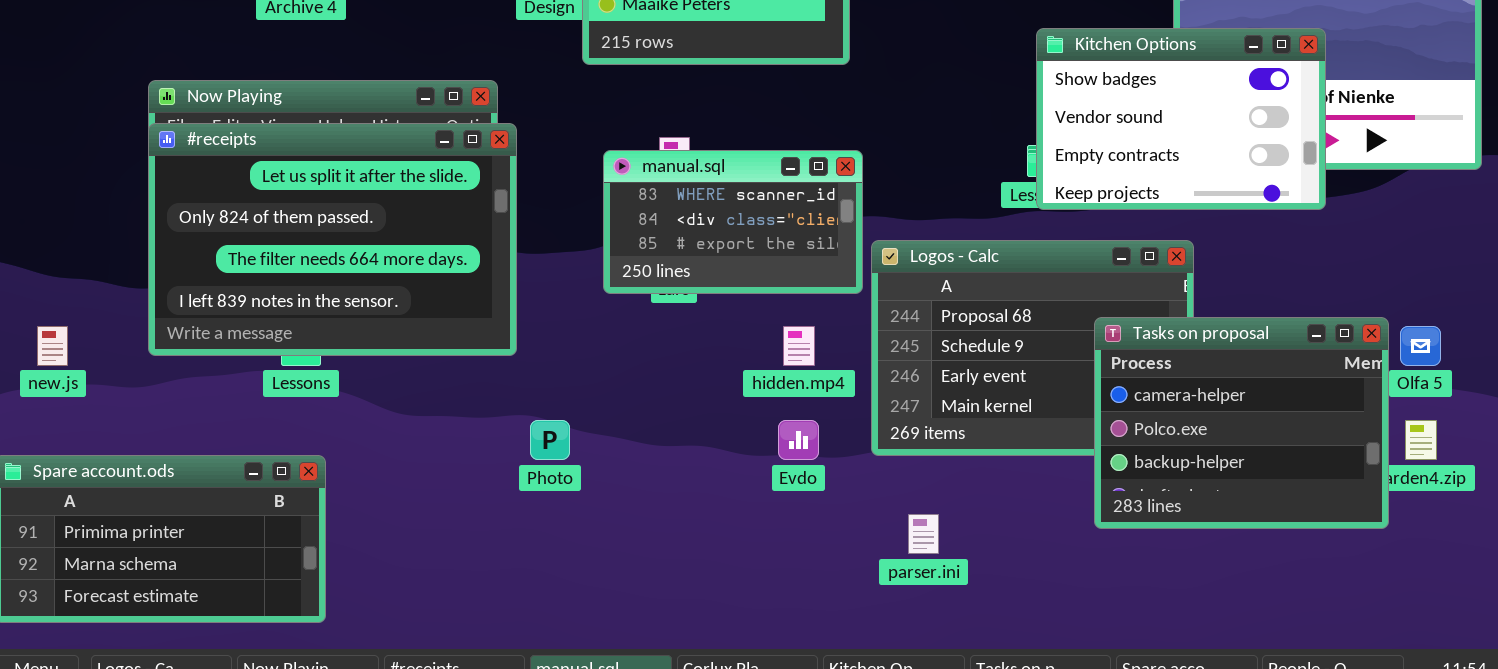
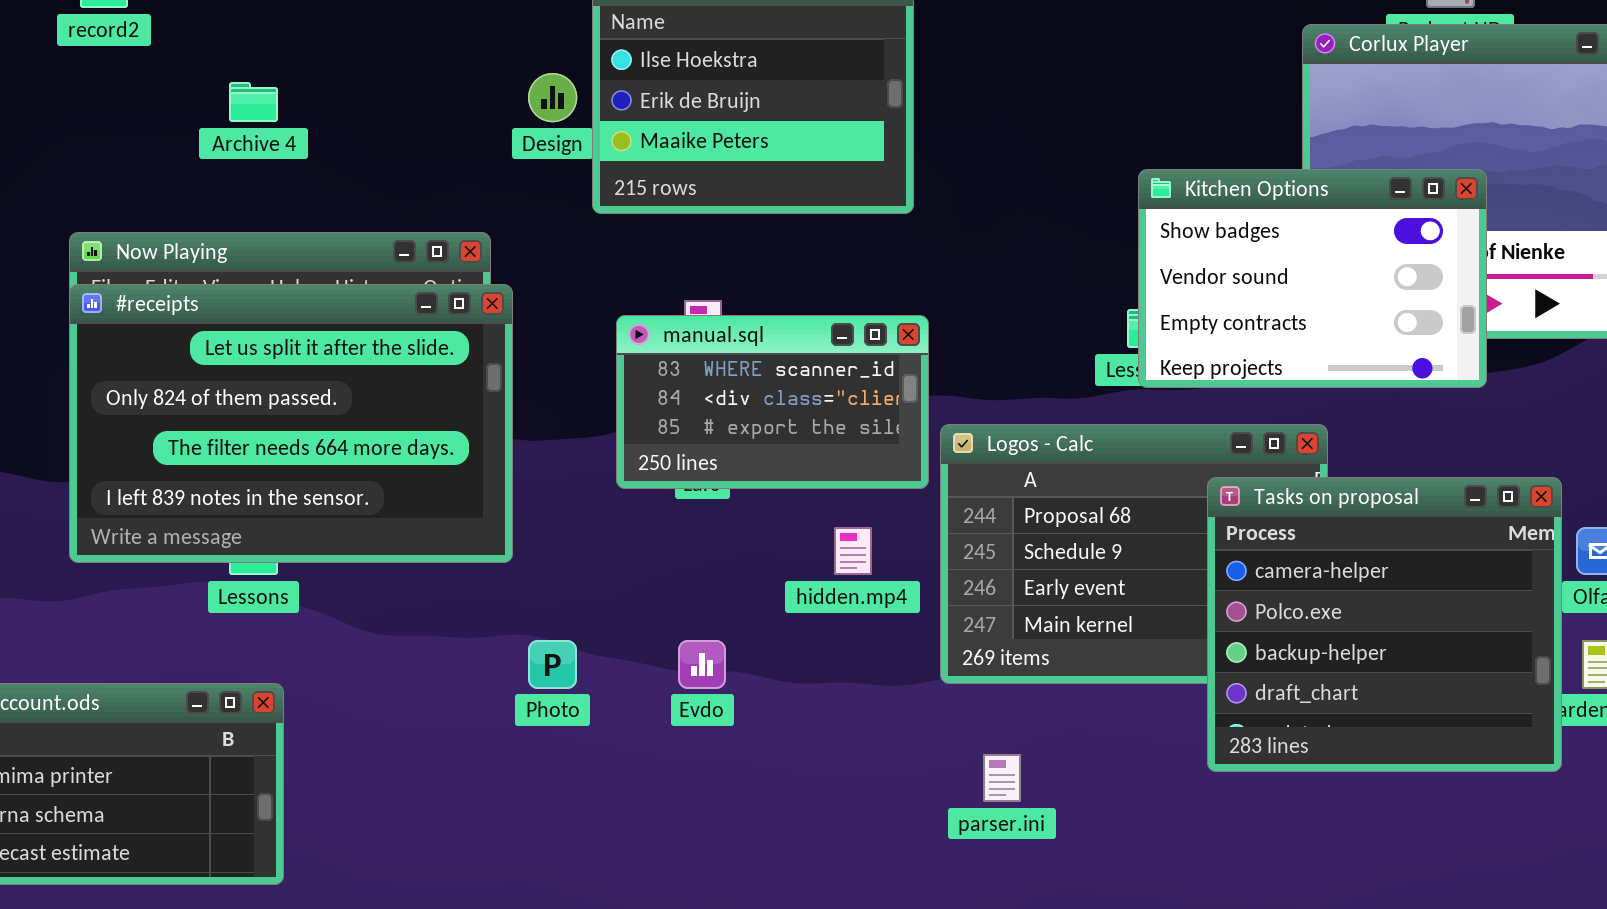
Tasks on proposal: [1094,317,1389,529] -> [1207,477,1562,772], resized
Evdo: [778,420,819,460] -> [678,640,726,689], moved

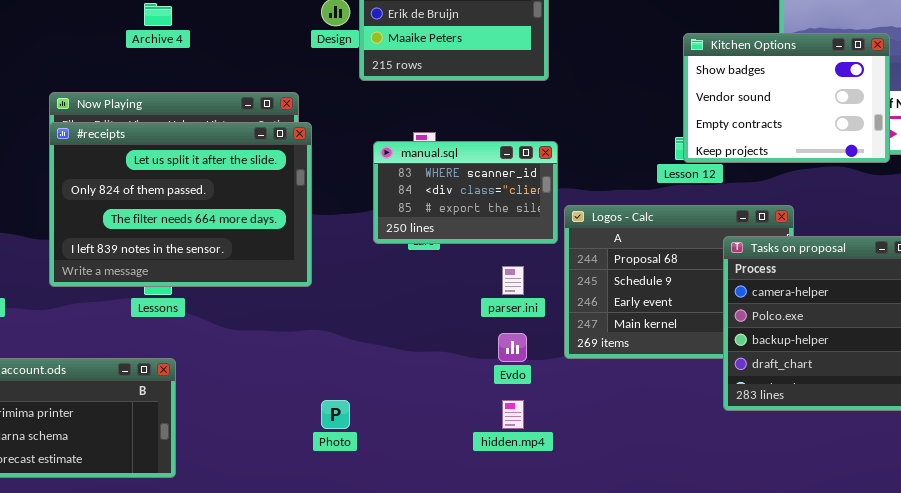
Kitchen Options: [1138,169,1487,388] -> [683,33,890,163], moved
hidden.mp4: [834,527,872,575] -> [502,400,524,429], moved
Photo: [528,640,577,689] -> [321,400,350,429], moved
Evdo: [678,640,726,689] -> [498,333,527,362], moved
parser.ini: [983,754,1021,802] -> [502,266,524,295], moved

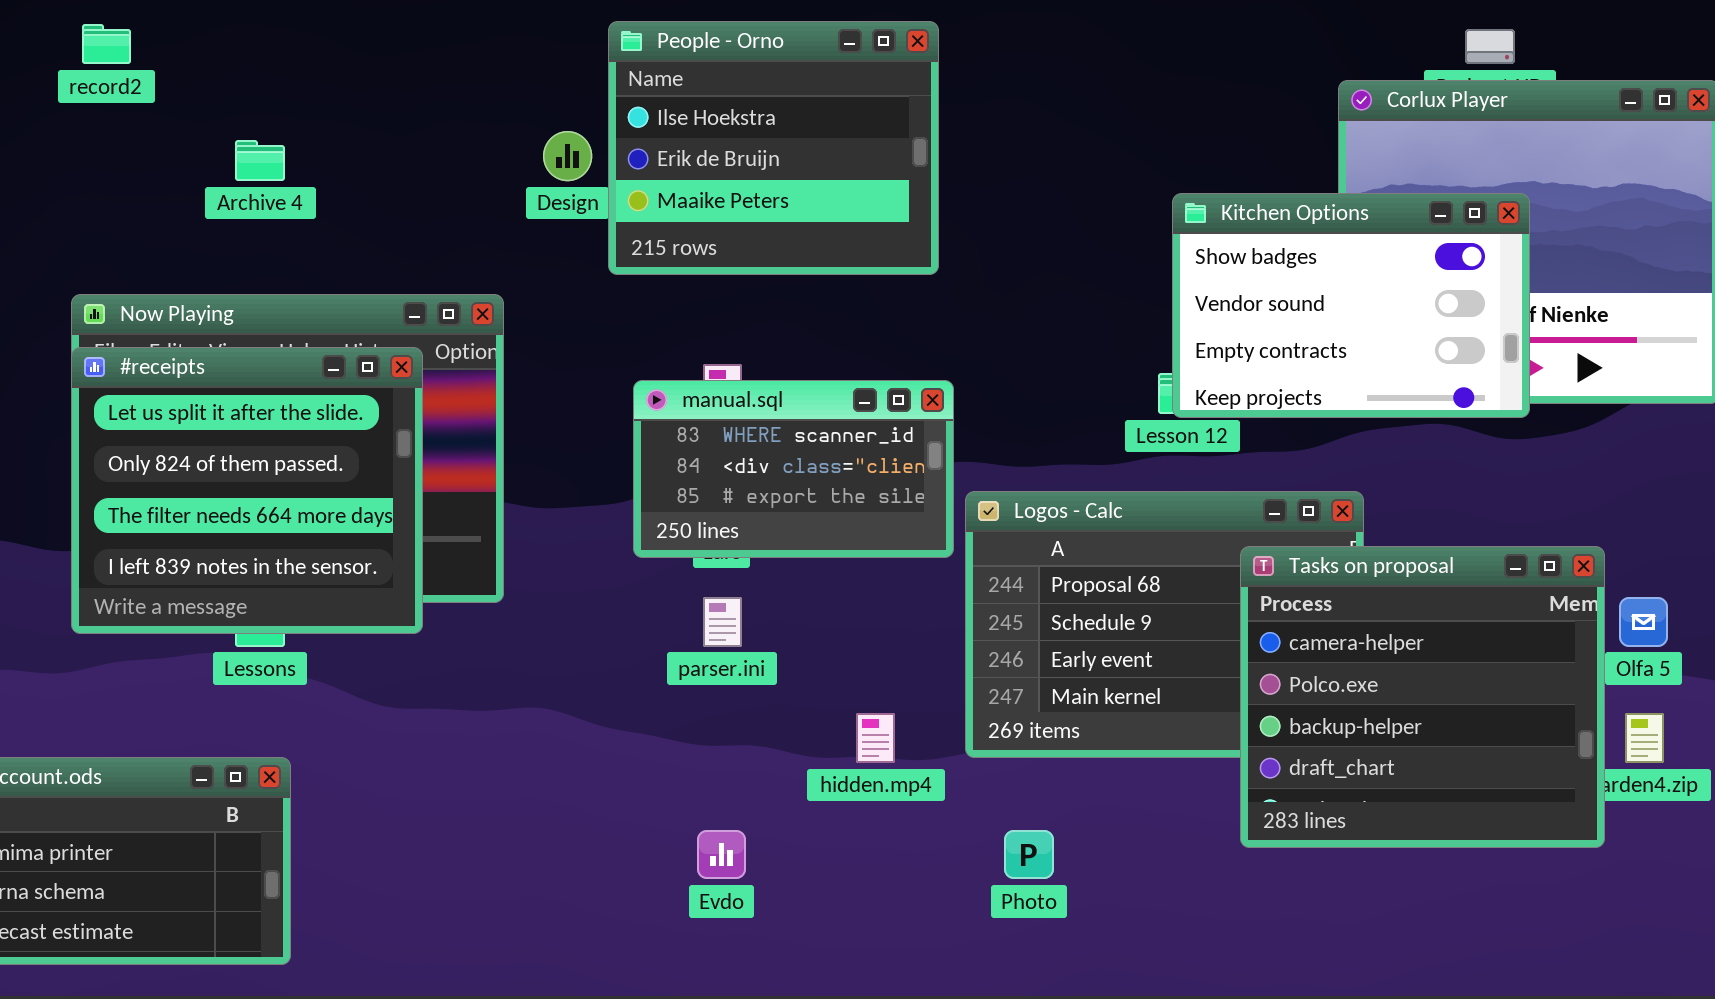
#receipts: [49,122,312,287] -> [71,347,423,634], resized
parser.ini: [502,266,524,295] -> [703,597,742,647], moved
Evdo: [498,333,527,362] -> [697,830,746,879], moved
Photo: [321,400,350,429] -> [1004,830,1054,879], moved
hidden.mp4: [502,400,524,429] -> [856,713,895,763], moved

